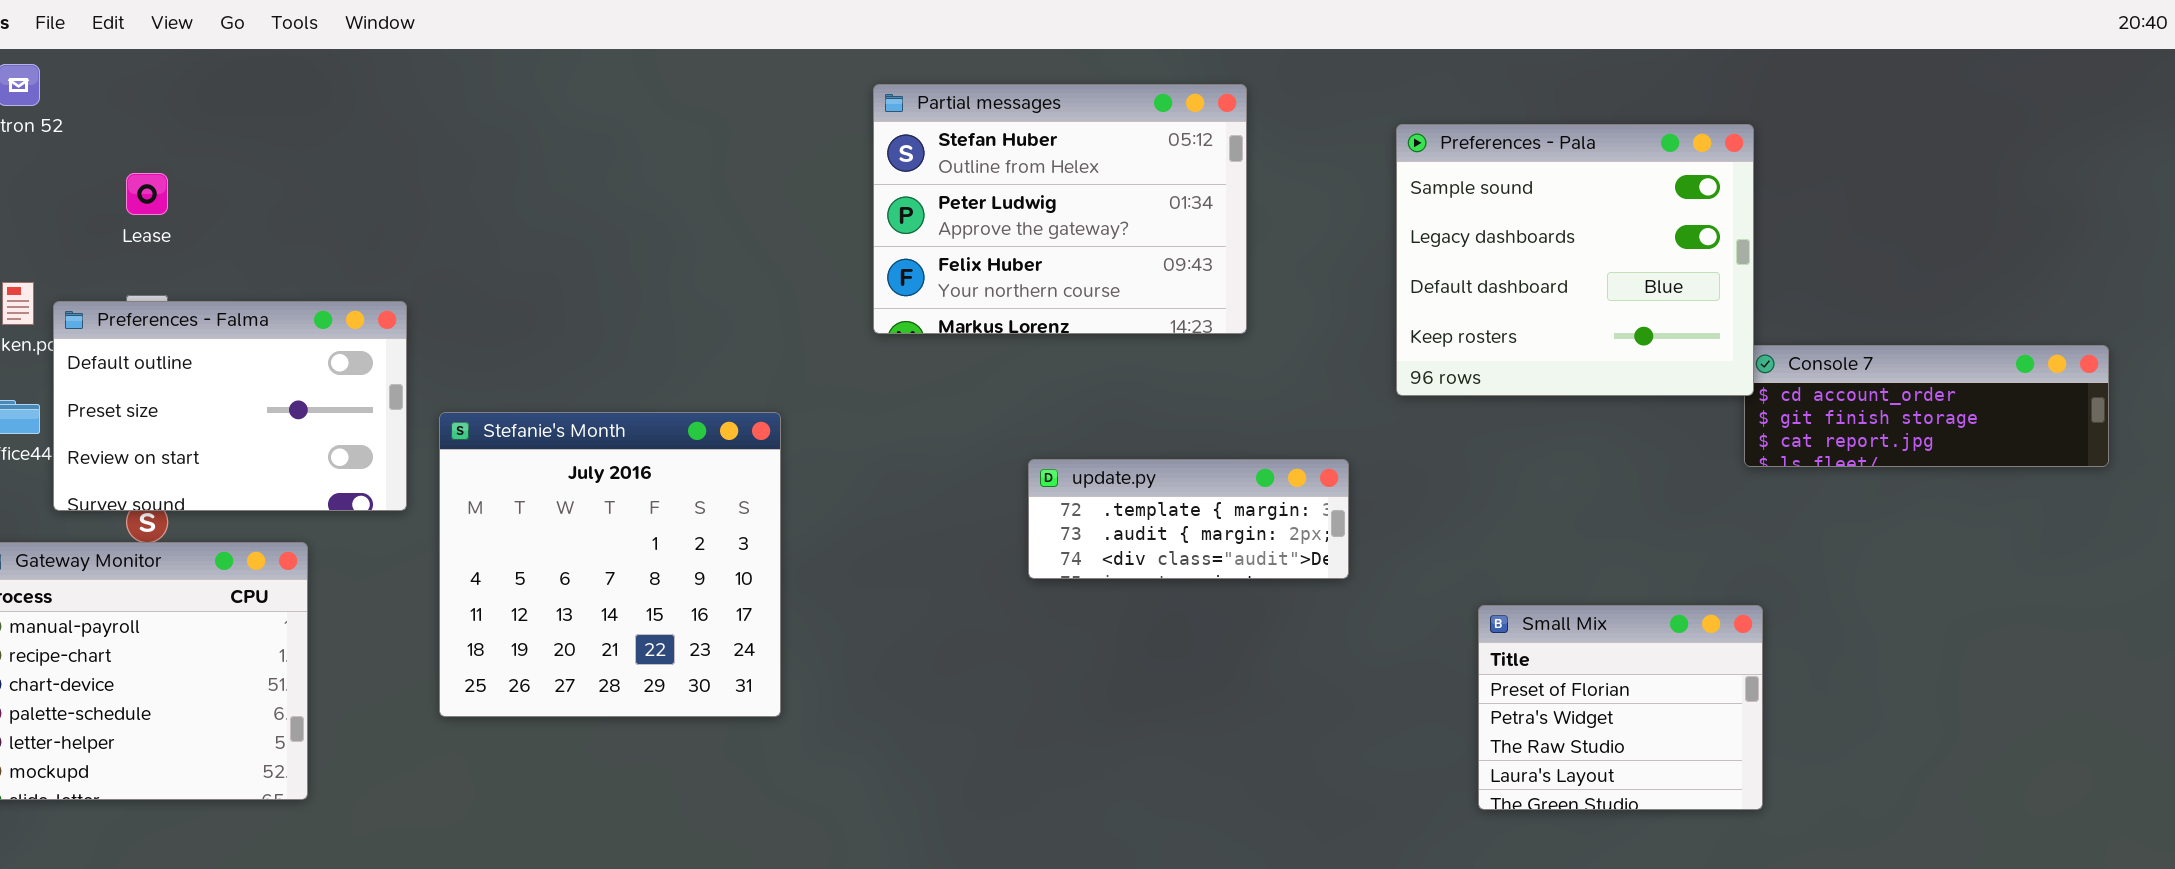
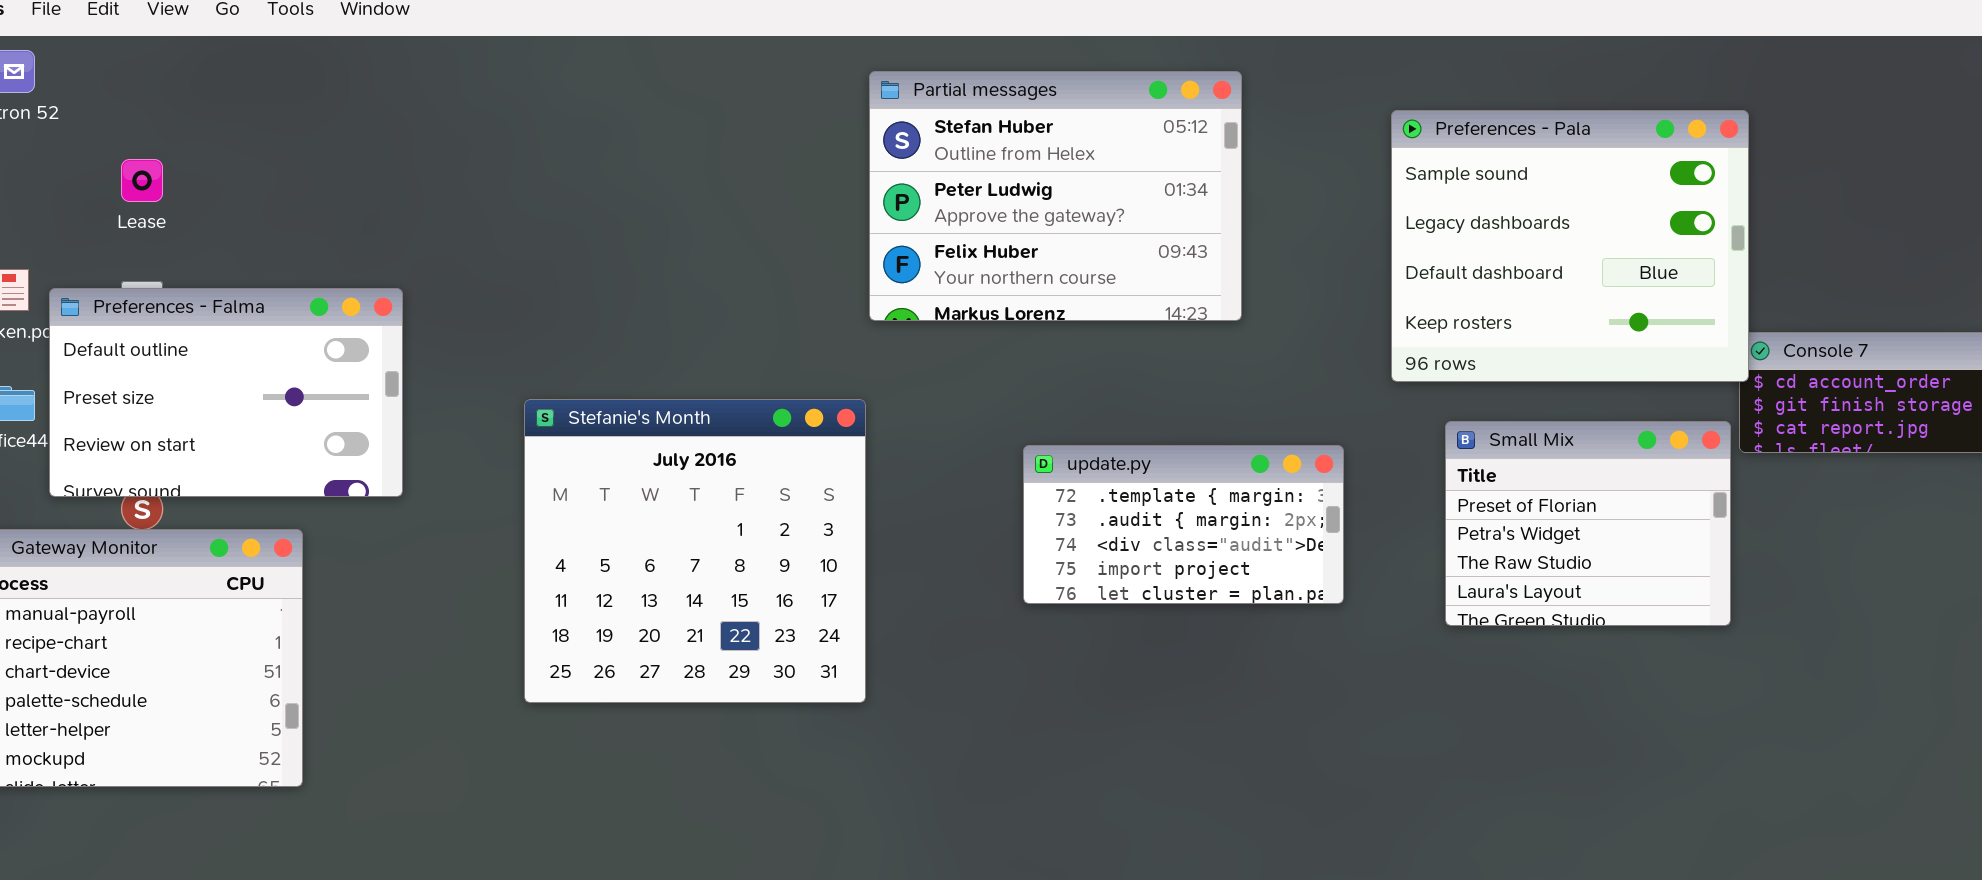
Stefanie's Month: [439,412,781,717] -> [524,399,866,703], moved
update.py: [1028,459,1349,579] -> [1023,445,1344,604], resized
Small Mix: [1478,605,1763,810] -> [1445,421,1731,626], moved

